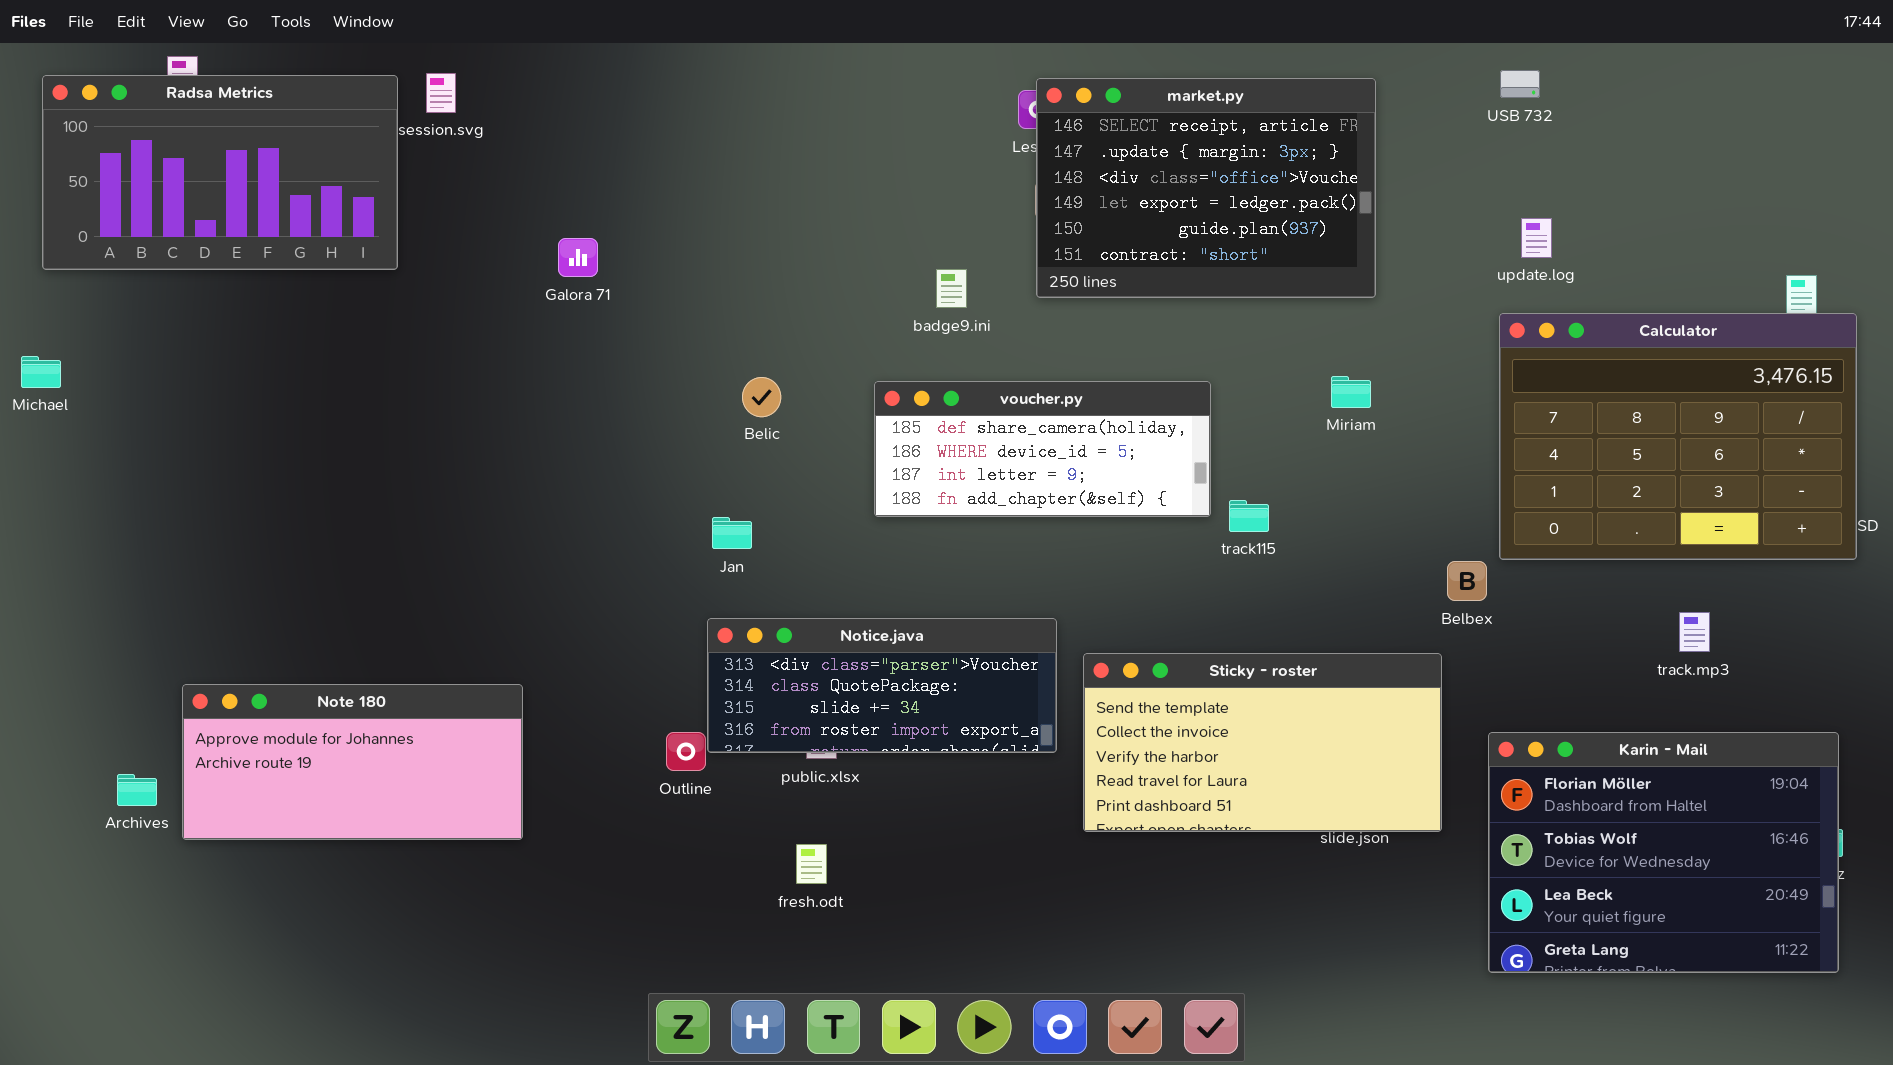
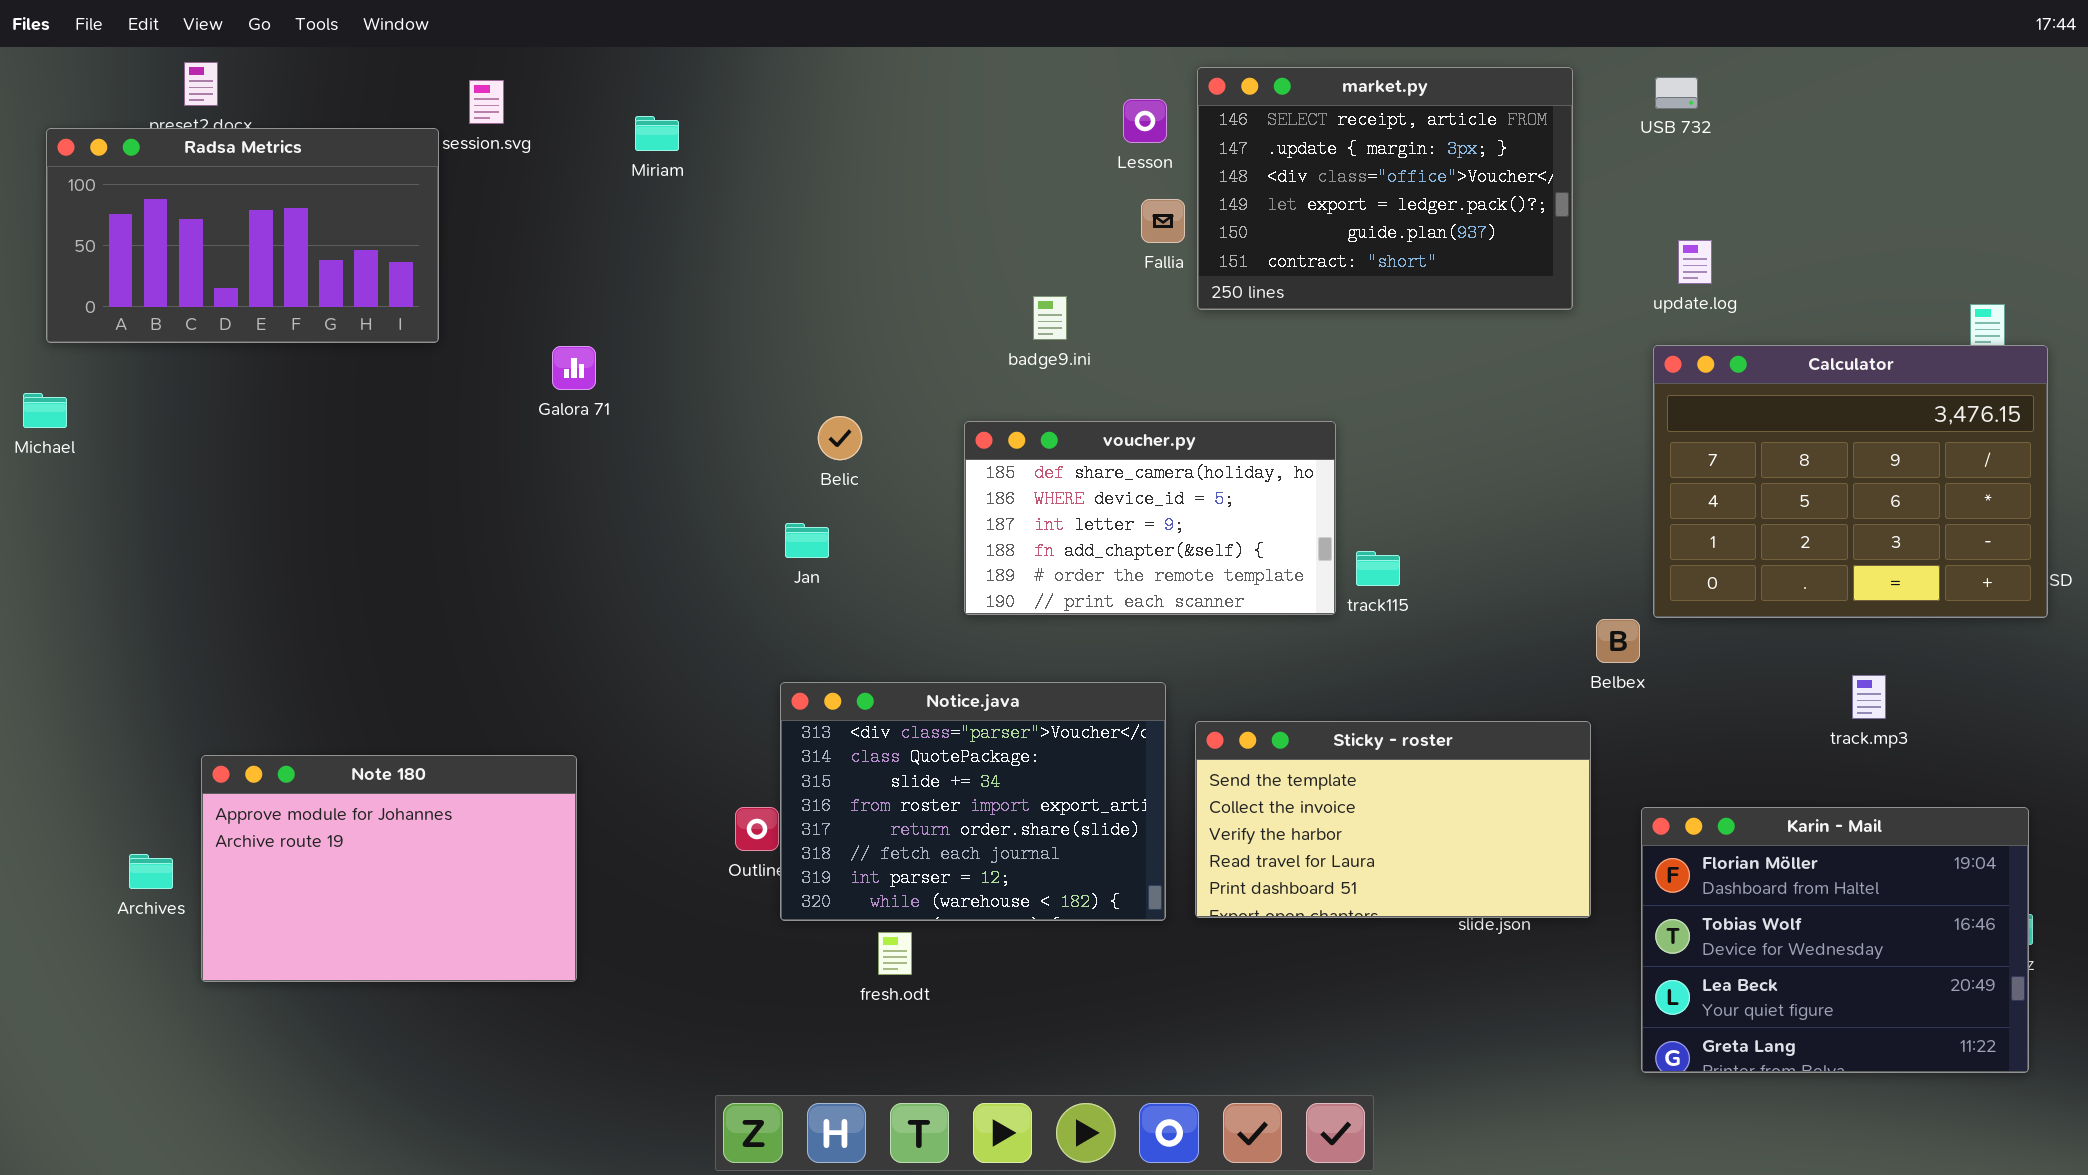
Radsa Metrics: [42,75,398,270] -> [46,128,439,343], moved
market.py: [1036,78,1376,298] -> [1197,67,1573,310], moved
Galora 71: [558,238,598,277] -> [552,346,596,390], moved
Miriam: [1331,376,1371,408] -> [635,116,679,151], moved
voucher.py: [874,381,1211,517] -> [964,421,1336,615], resized
Jan: [712,517,752,549] -> [785,523,829,558], moved
Notice.java: [707,618,1057,753] -> [780,682,1166,921], resized
Note 180: [182,684,523,840] -> [201,755,577,982], resized

